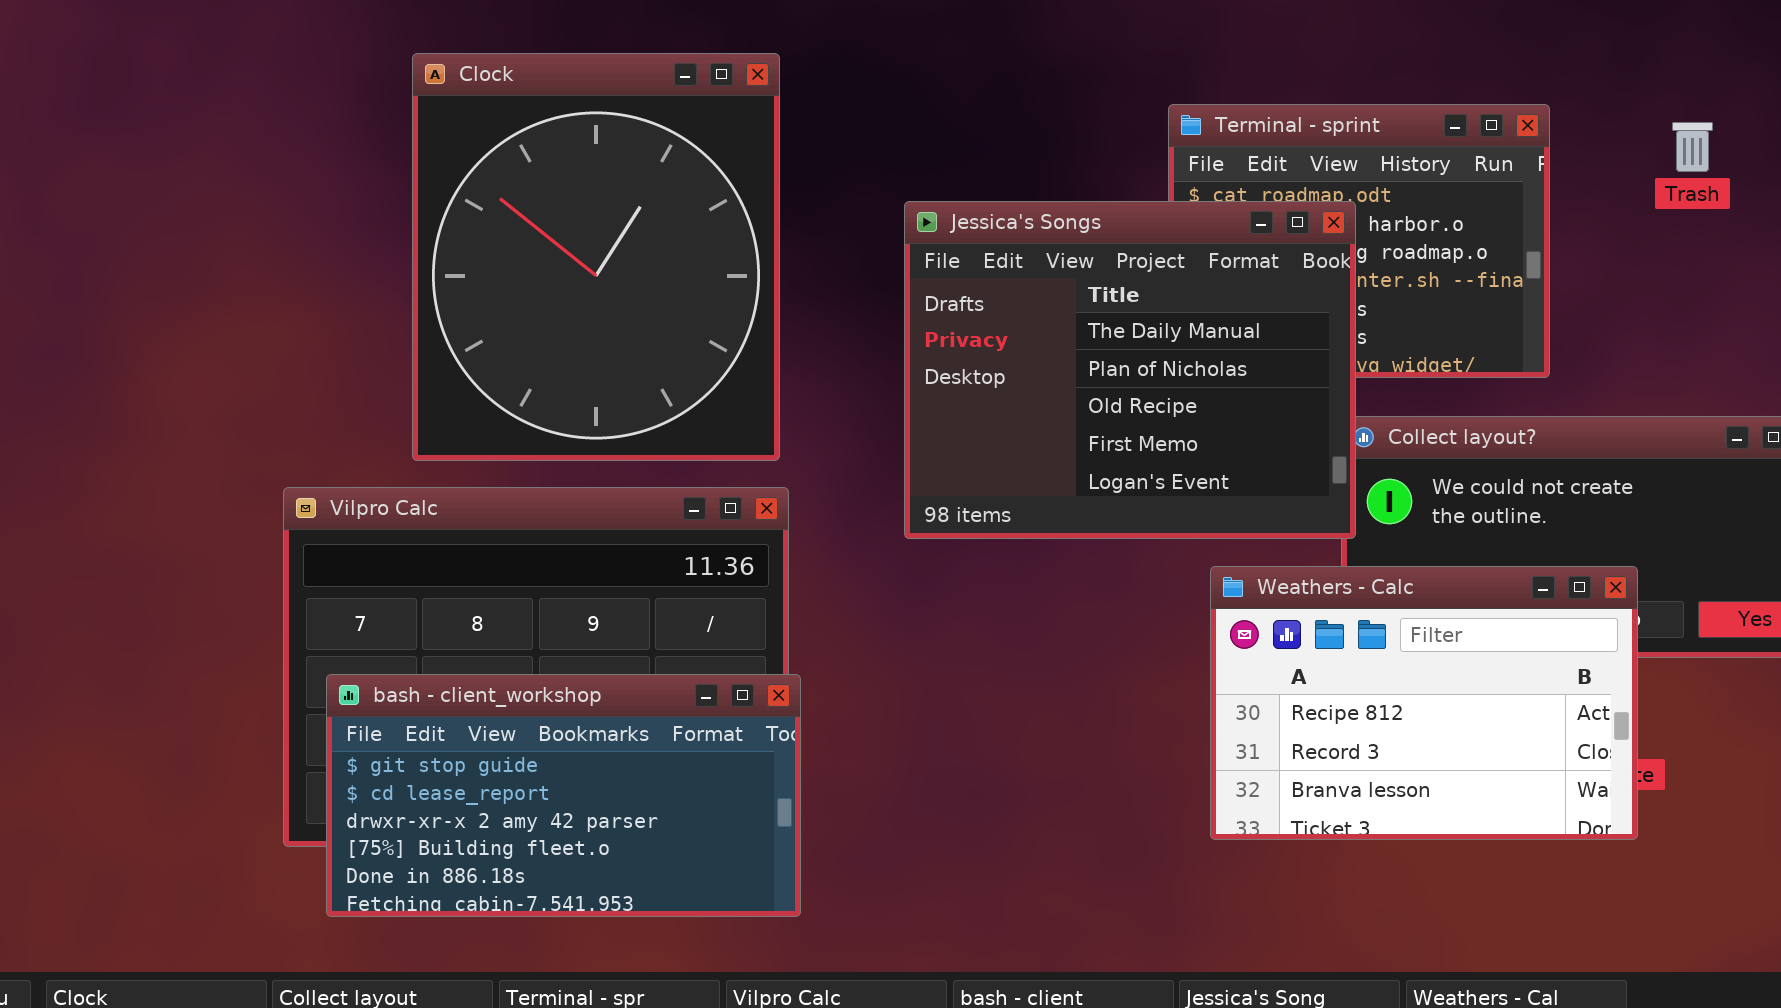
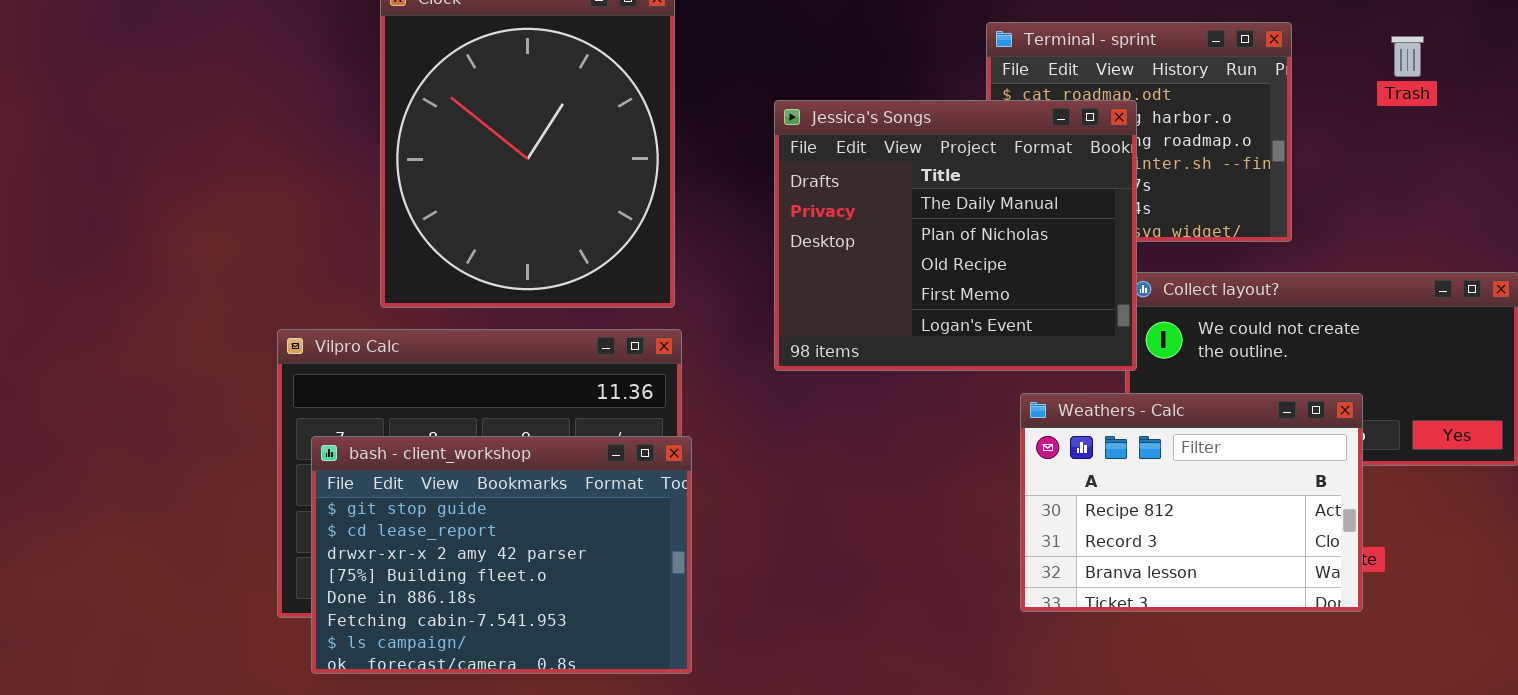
bash - client_workshop: [326,674,801,917] -> [311,436,692,674], resized

